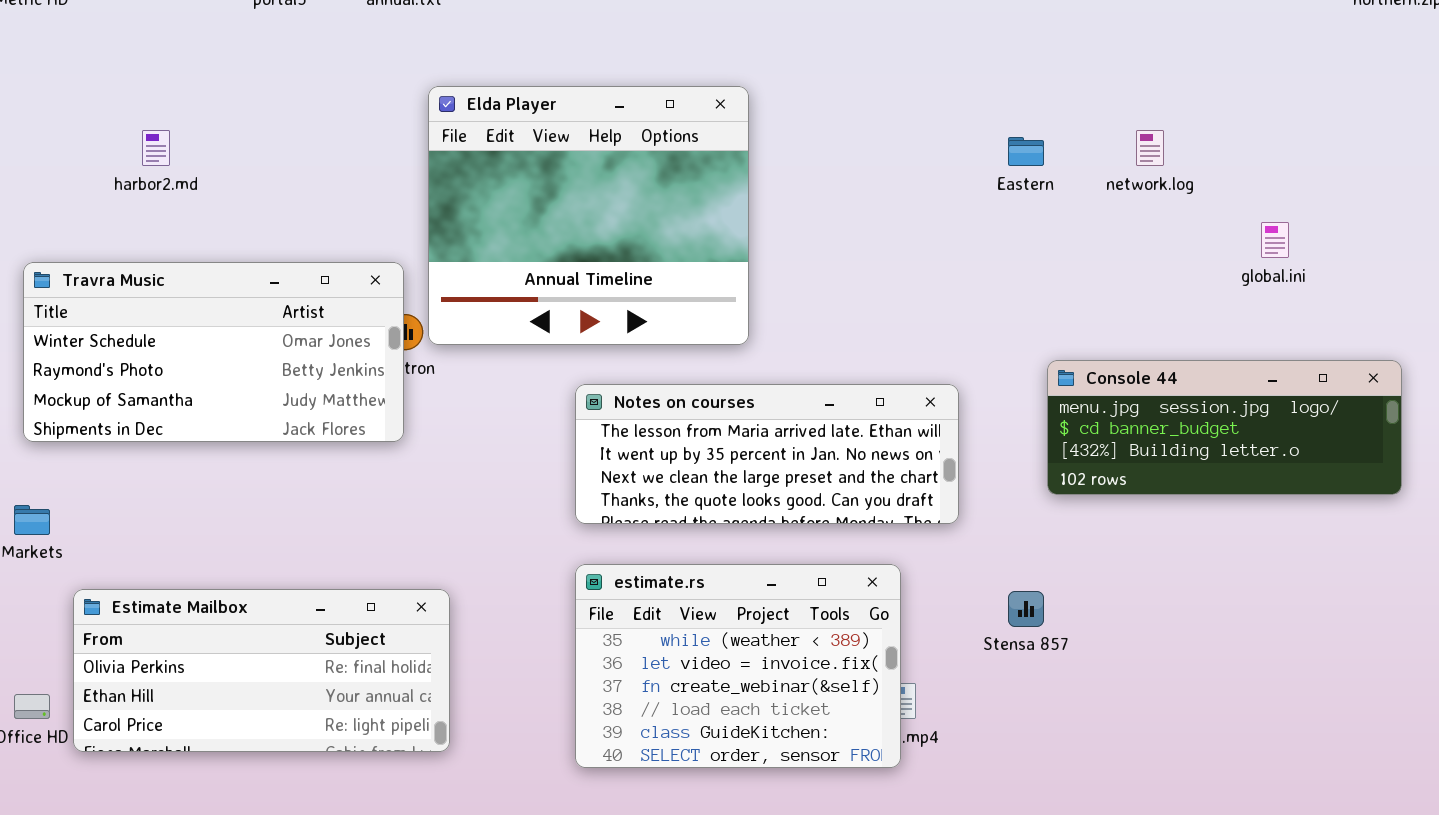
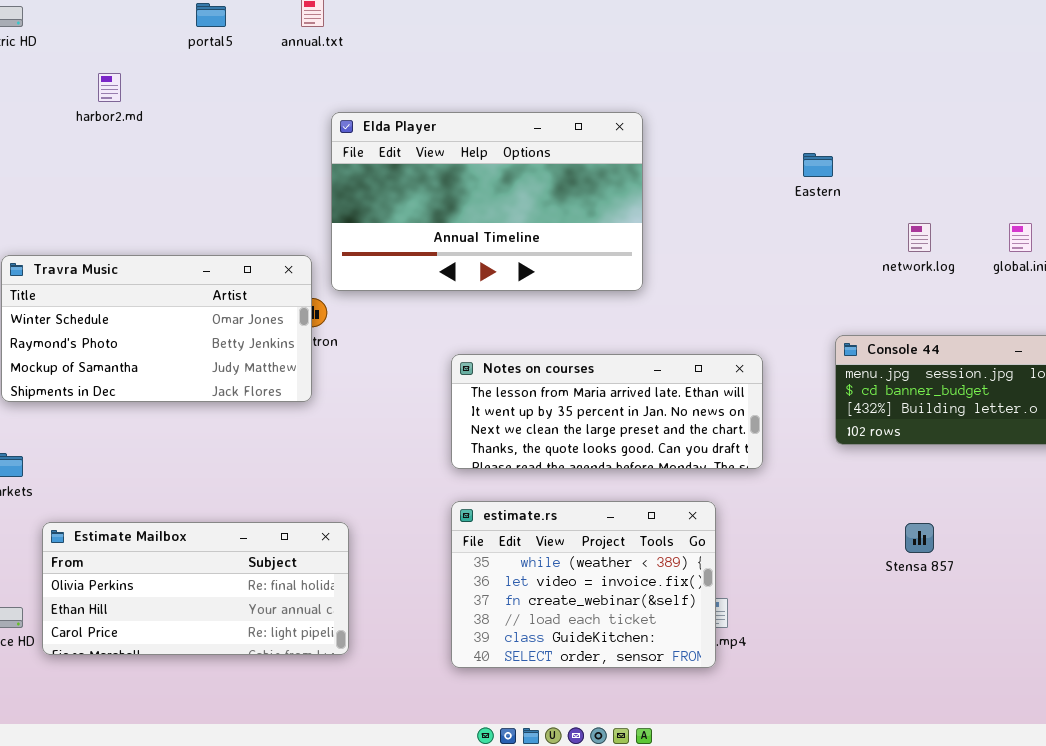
Elda Player: [428,86,749,345] -> [331,112,643,291], resized
harbor2.md: [142,130,170,166] -> [98,73,121,102], moved
network.log: [1136,130,1164,166] -> [908,223,931,252], moved
Stensa 857: [1008,591,1044,627] -> [905,523,934,553], moved

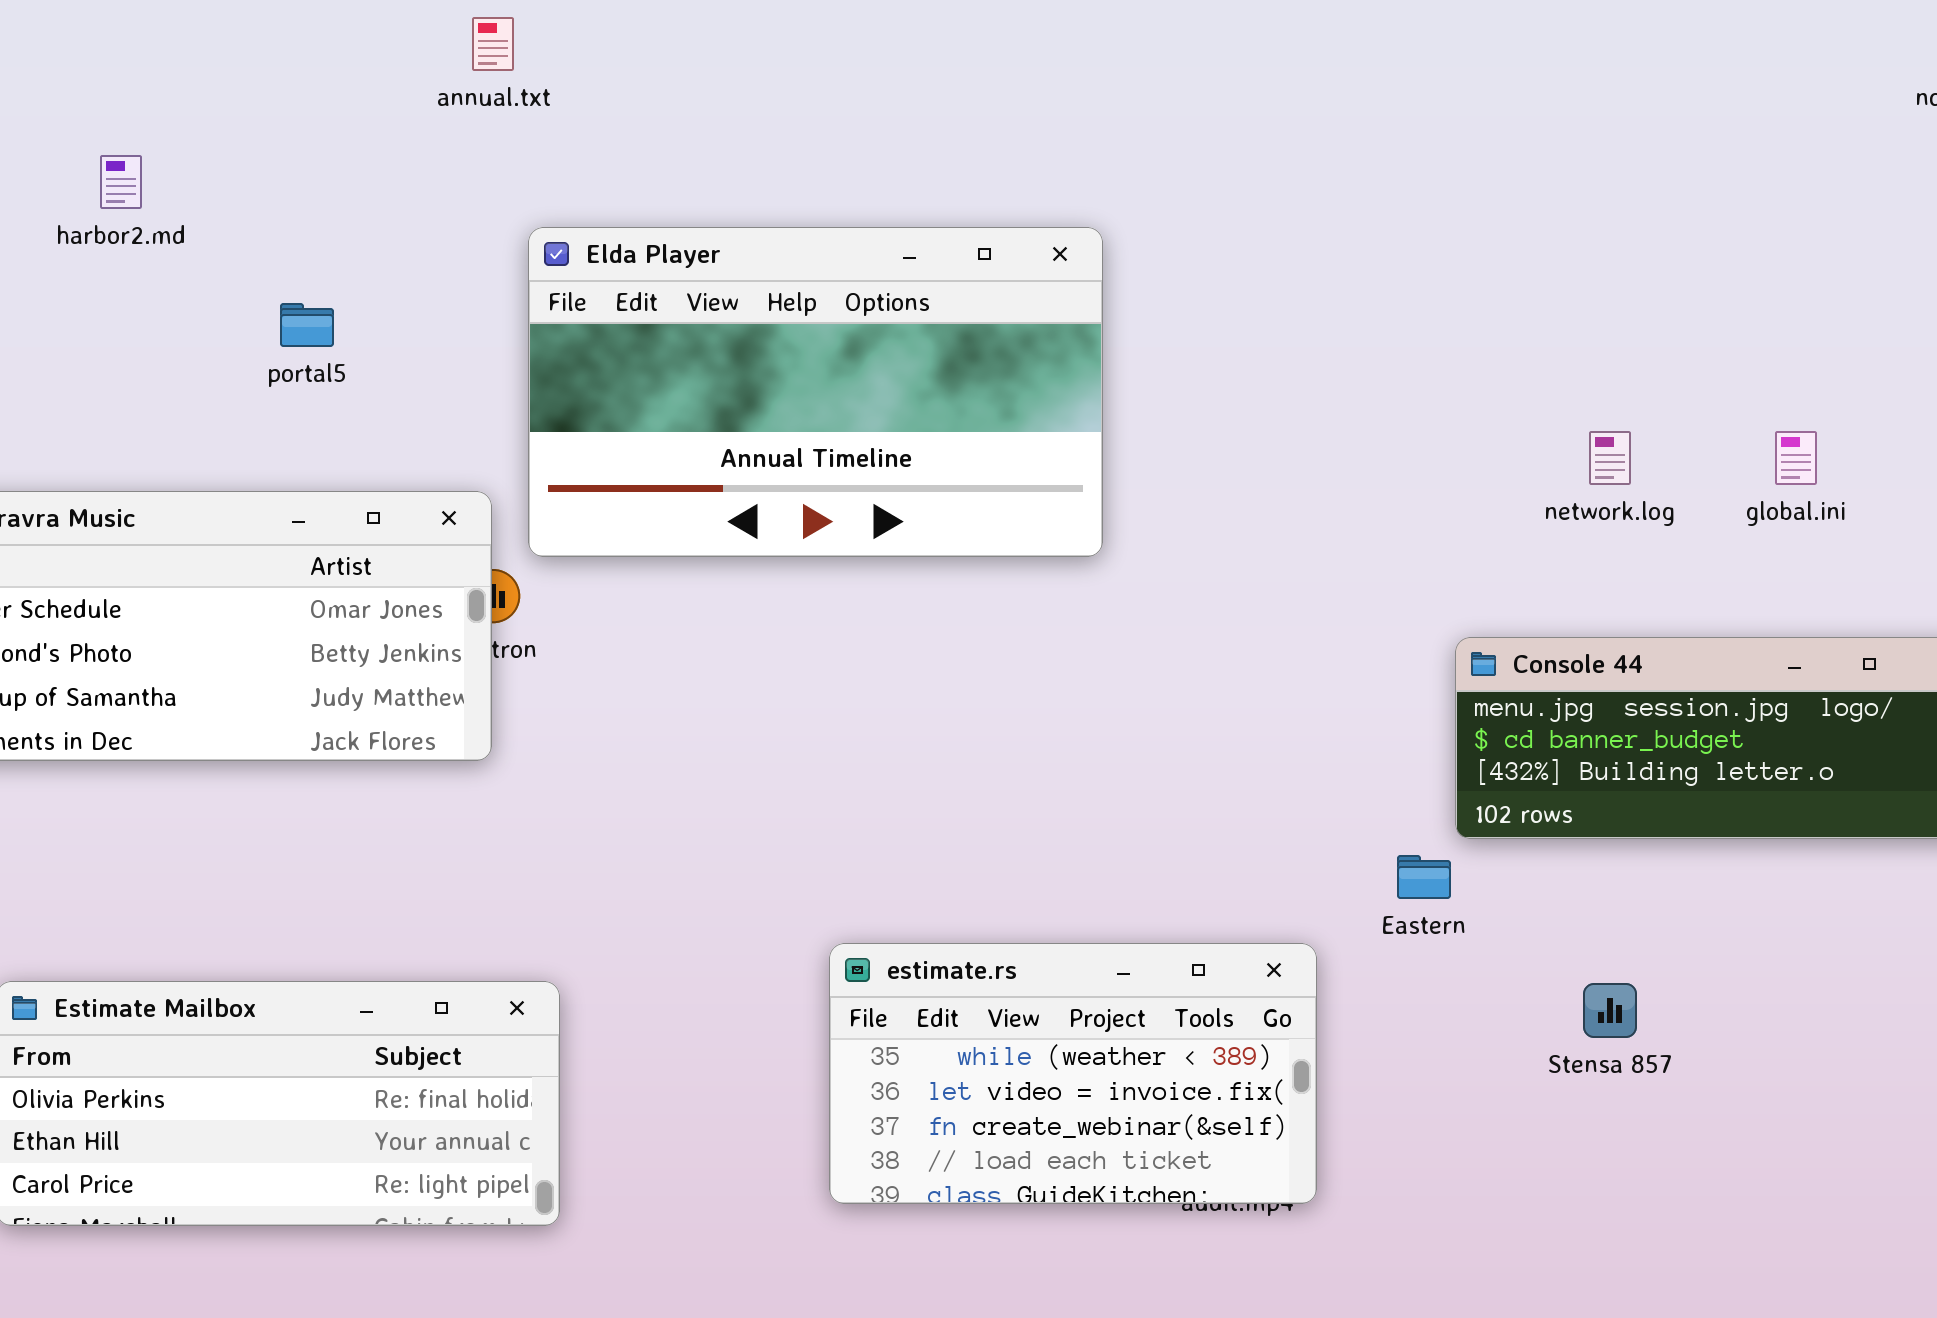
portal5: [196,3,226,27] -> [280,303,334,347], moved
Eastern: [803,153,833,177] -> [1397,855,1451,899], moved
Notes on courses: [451,354,763,469] -> none, closed
estimate.rs: [451,501,716,668] -> [829,943,1317,1204], moved, resized

